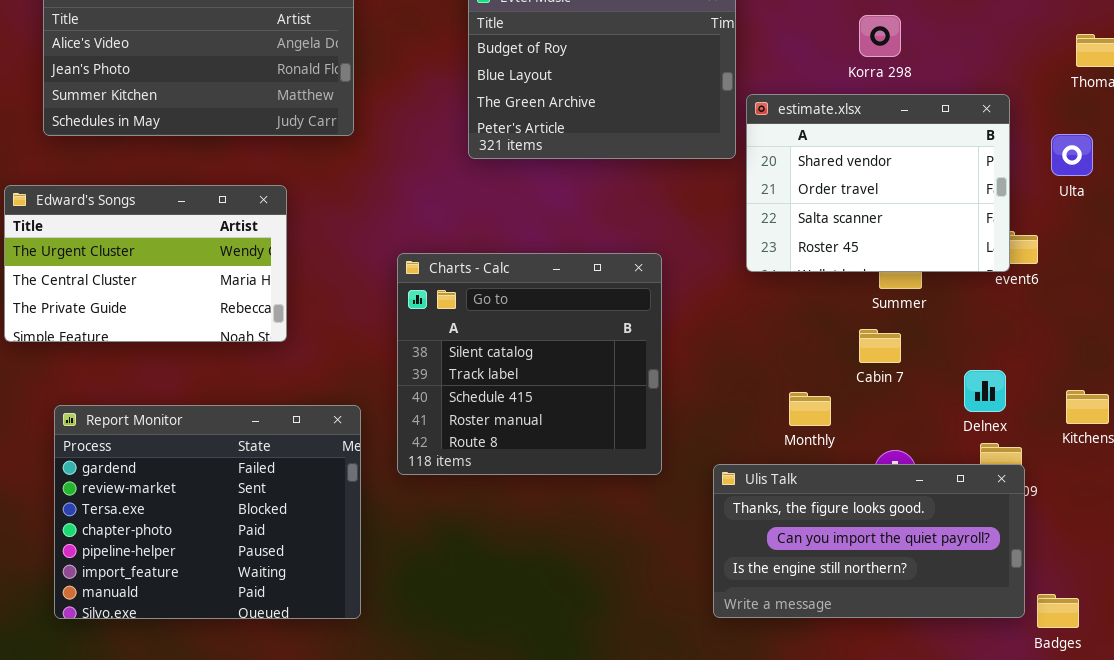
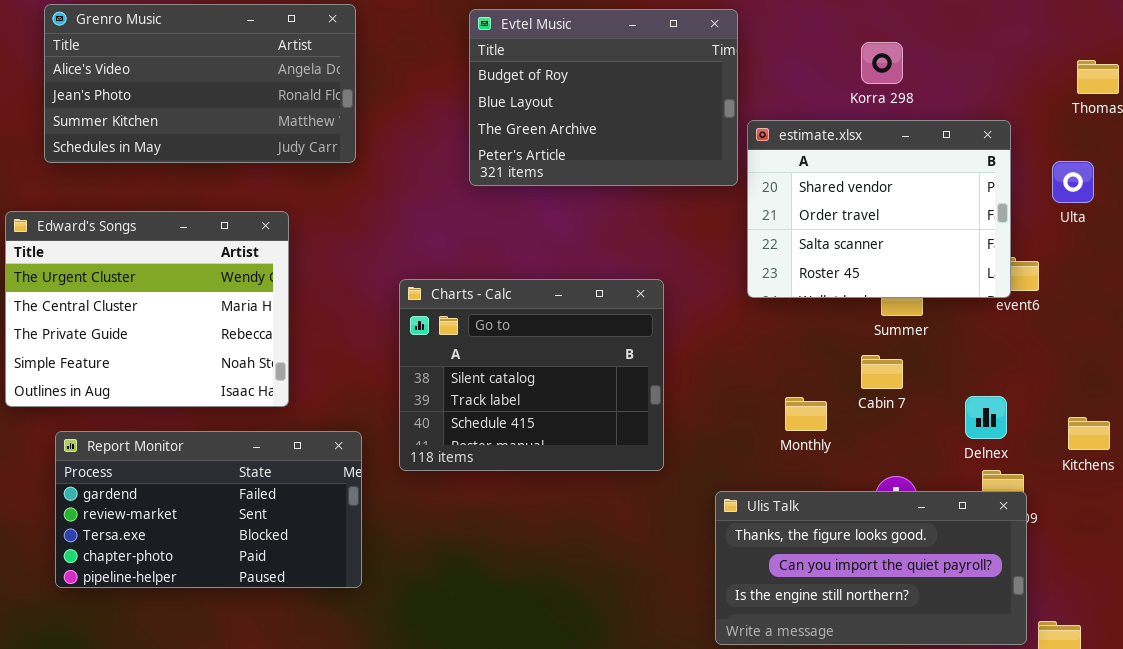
Edward's Songs: [4,185,287,342] -> [5,211,289,407], resized
Charts - Calc: [397,253,662,475] -> [399,279,664,471], resized
Monthly: [789,392,831,426] -> [785,397,827,431], moved
Report Monitor: [54,405,361,619] -> [55,431,362,588], resized

